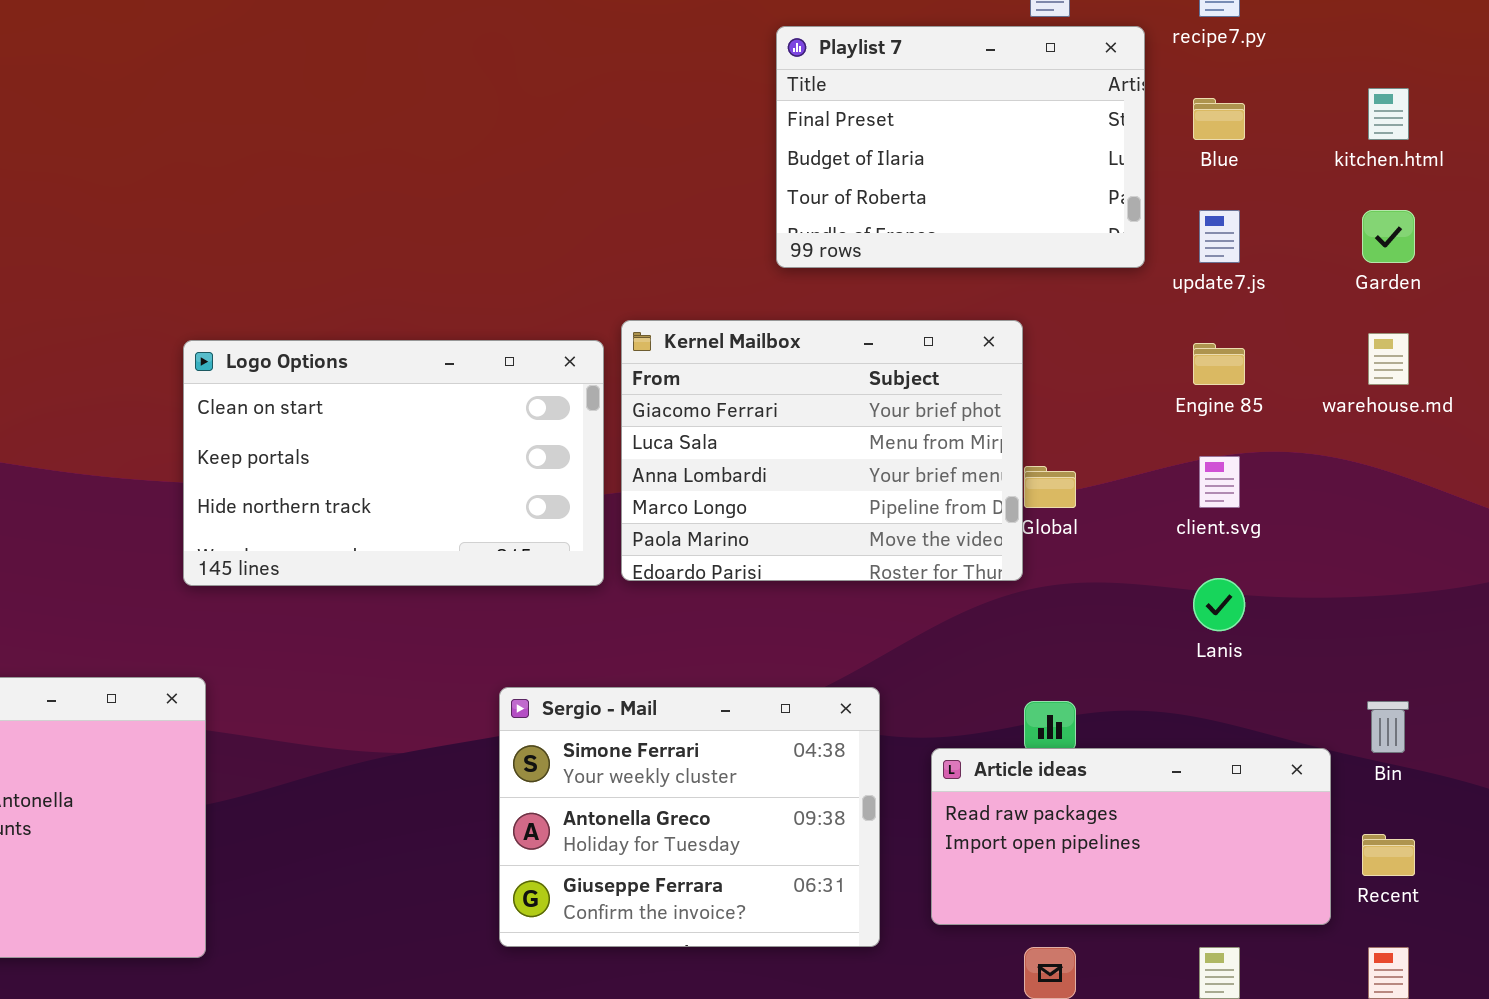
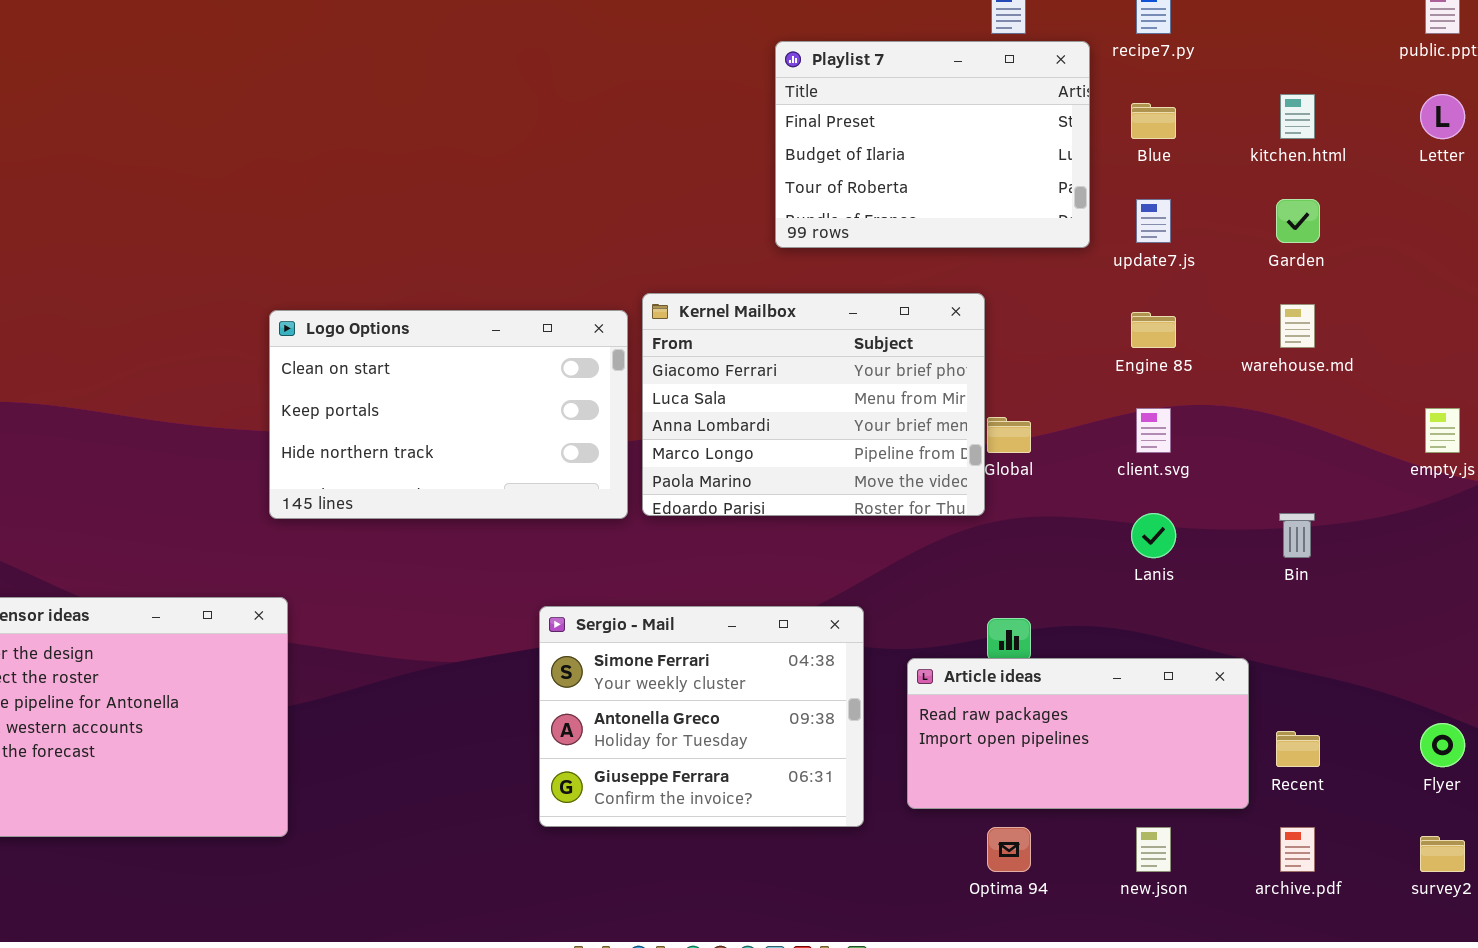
Bin: [1367,701,1409,753] -> [1279,513,1315,558], moved

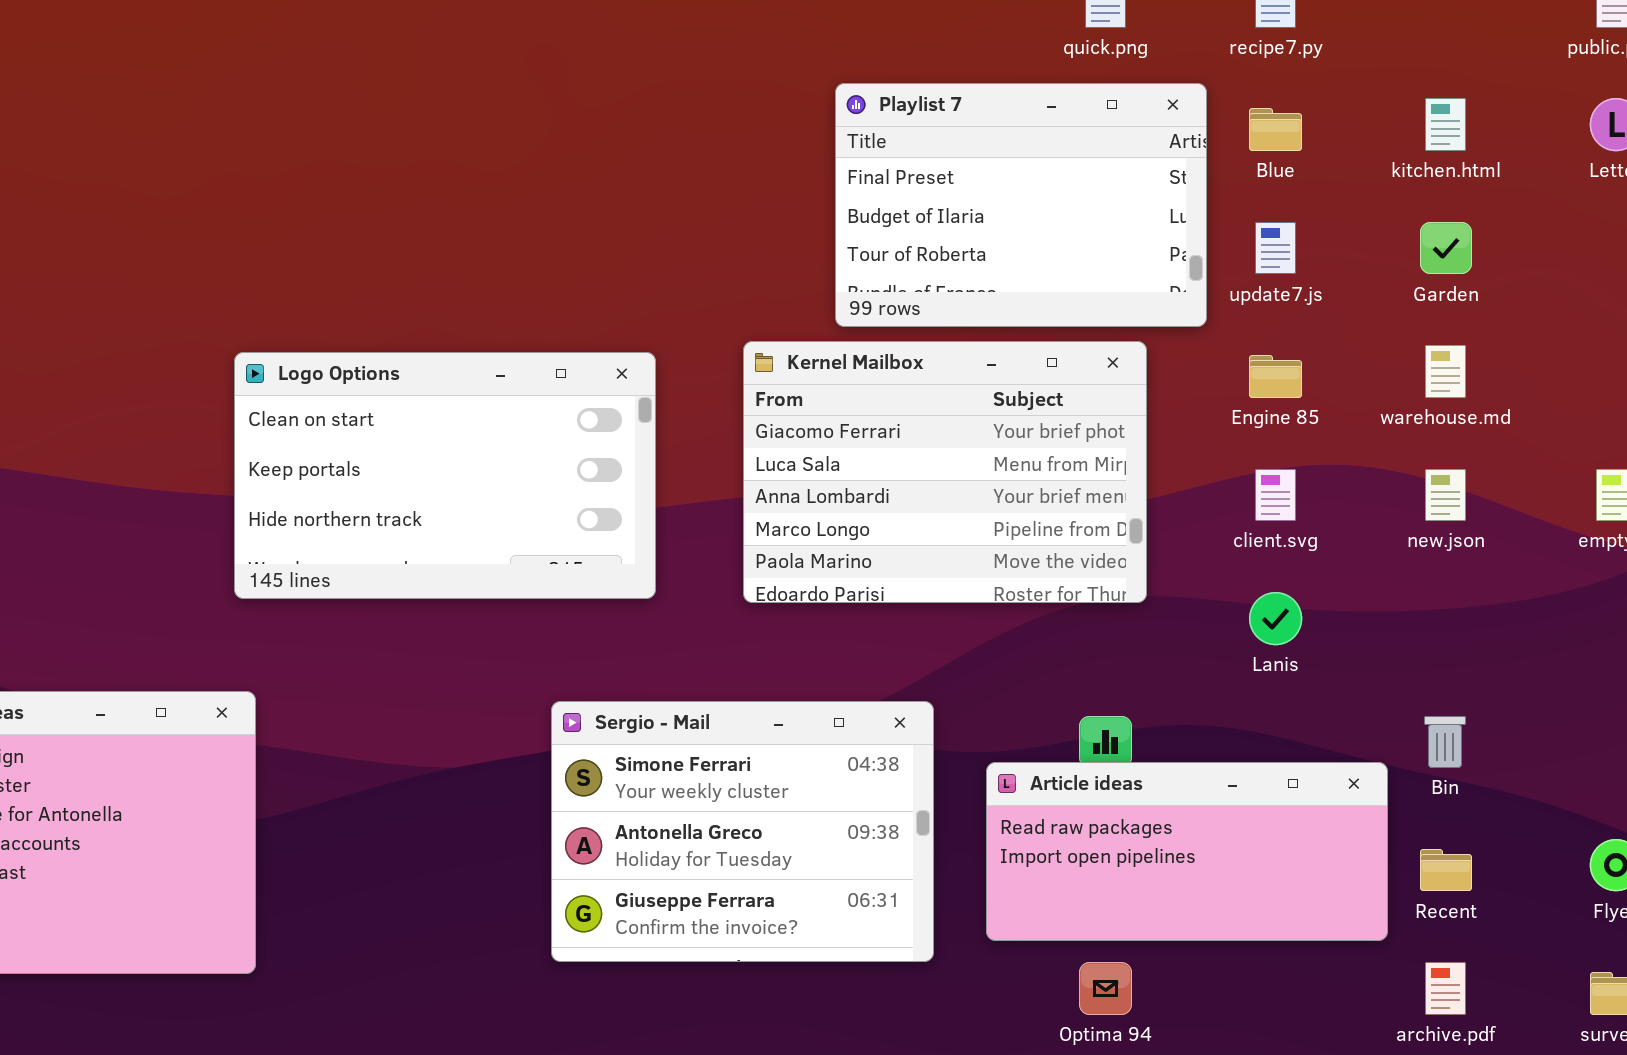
Playlist 7: [775,41,1090,248] -> [835,83,1207,327], moved
Kernel Mailbox: [642,293,985,516] -> [743,341,1147,603], moved
Bin: [1279,513,1315,558] -> [1424,716,1466,768], moved
new.json: [1136,827,1171,872] -> [1425,469,1466,521], moved

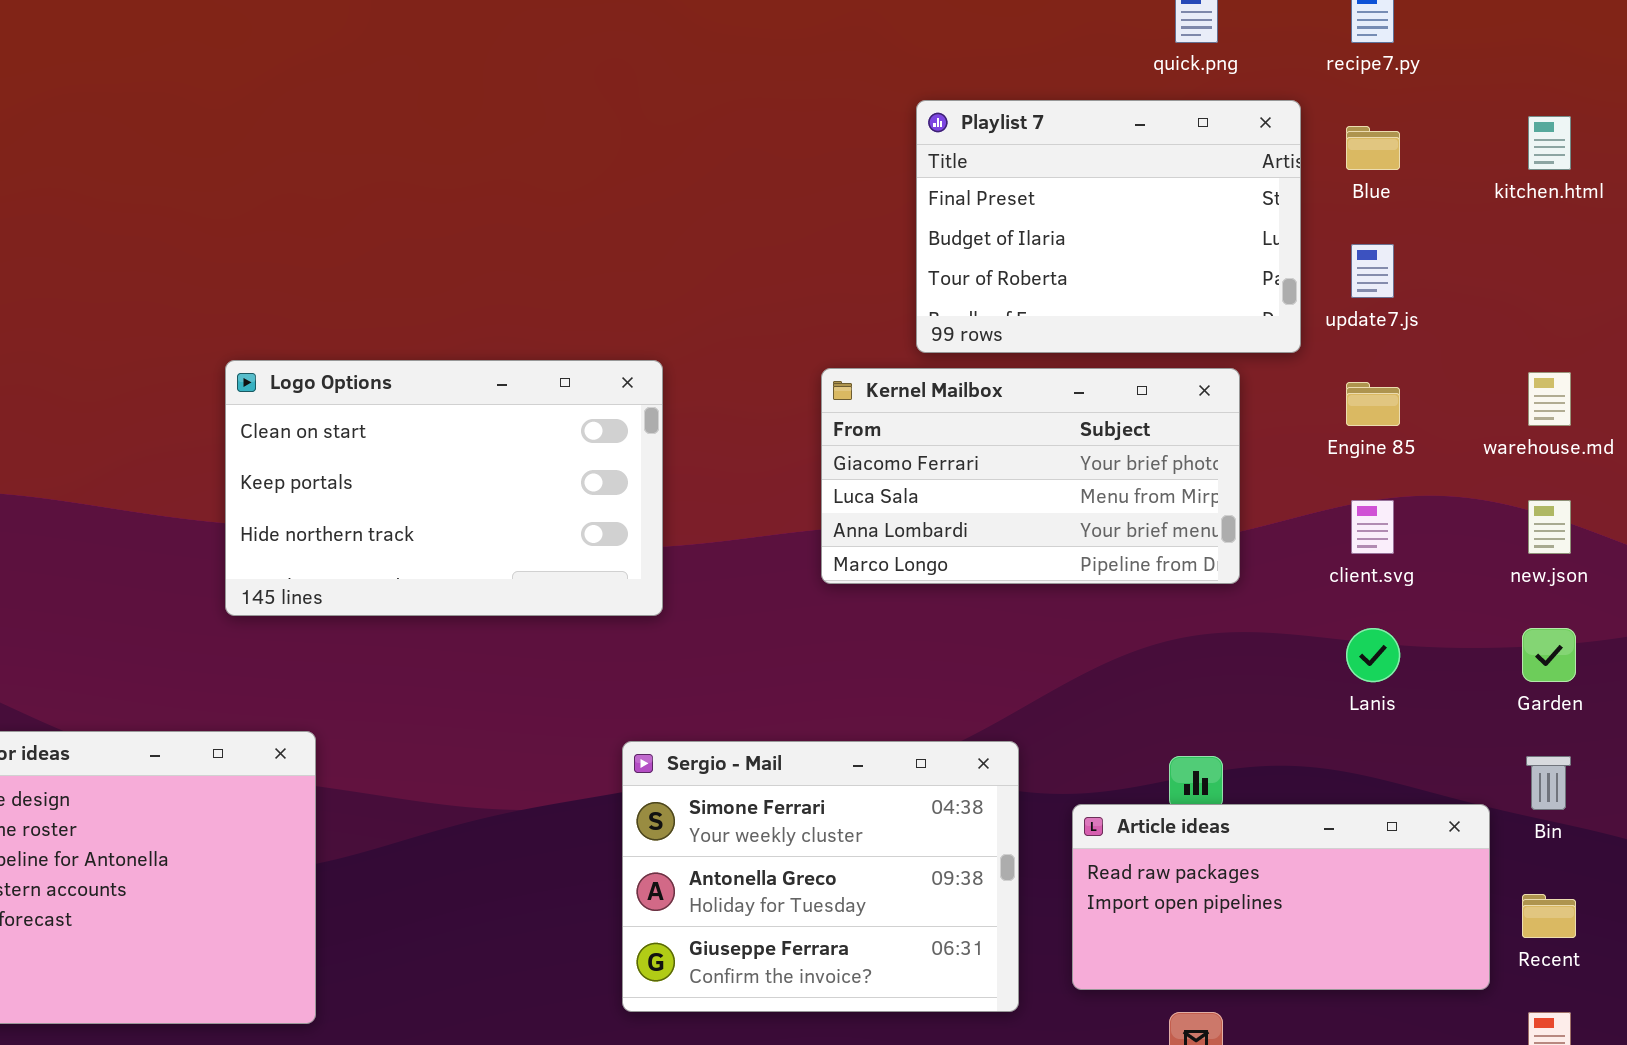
Garden: [1420,222,1472,274] -> [1522,628,1576,682], moved
Kernel Mailbox: [743,341,1147,603] -> [821,368,1240,584], resized
Logo Options: [234,352,656,599] -> [225,360,663,616], moved

